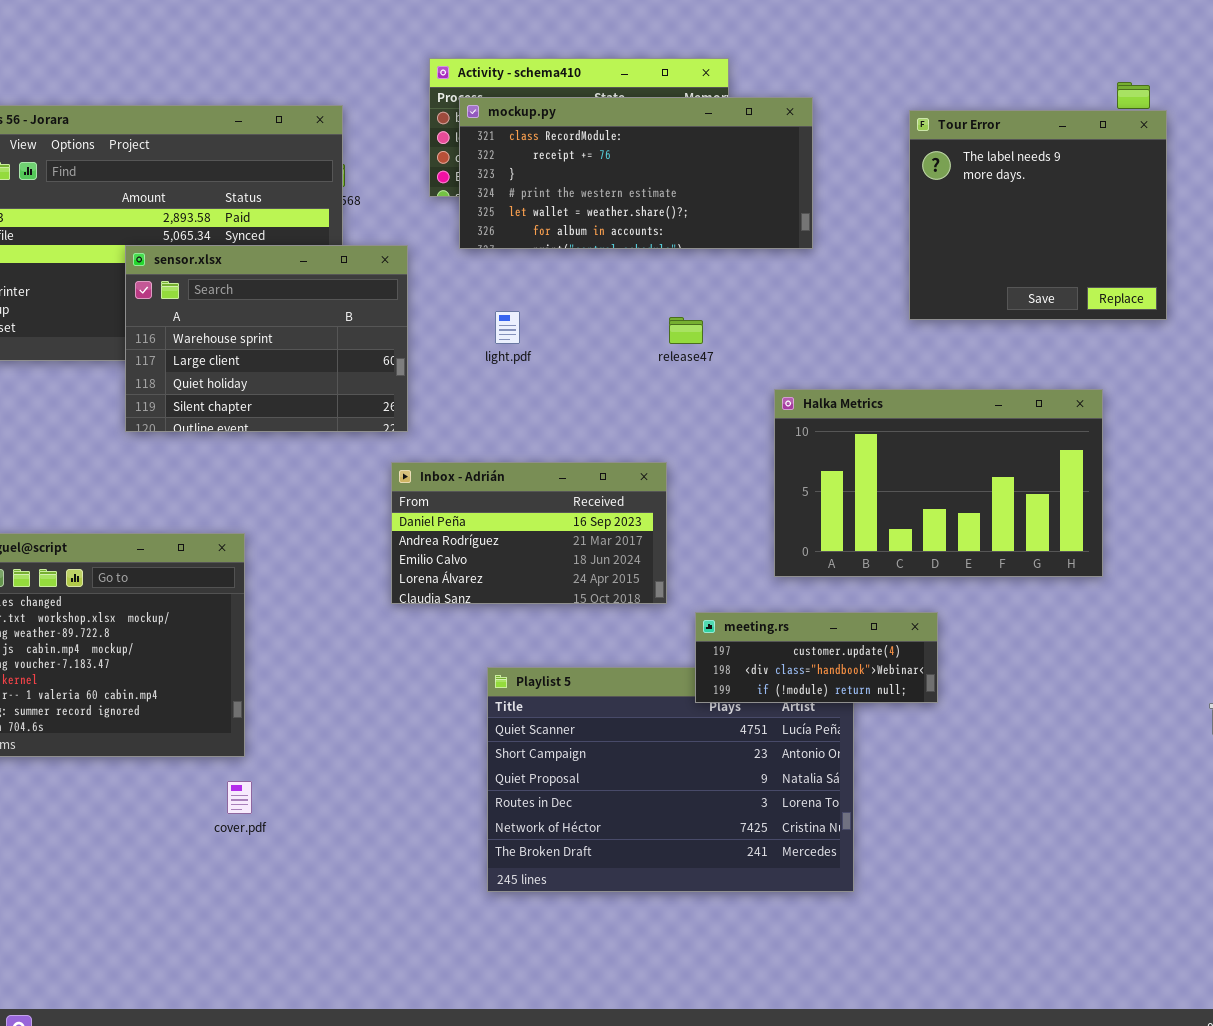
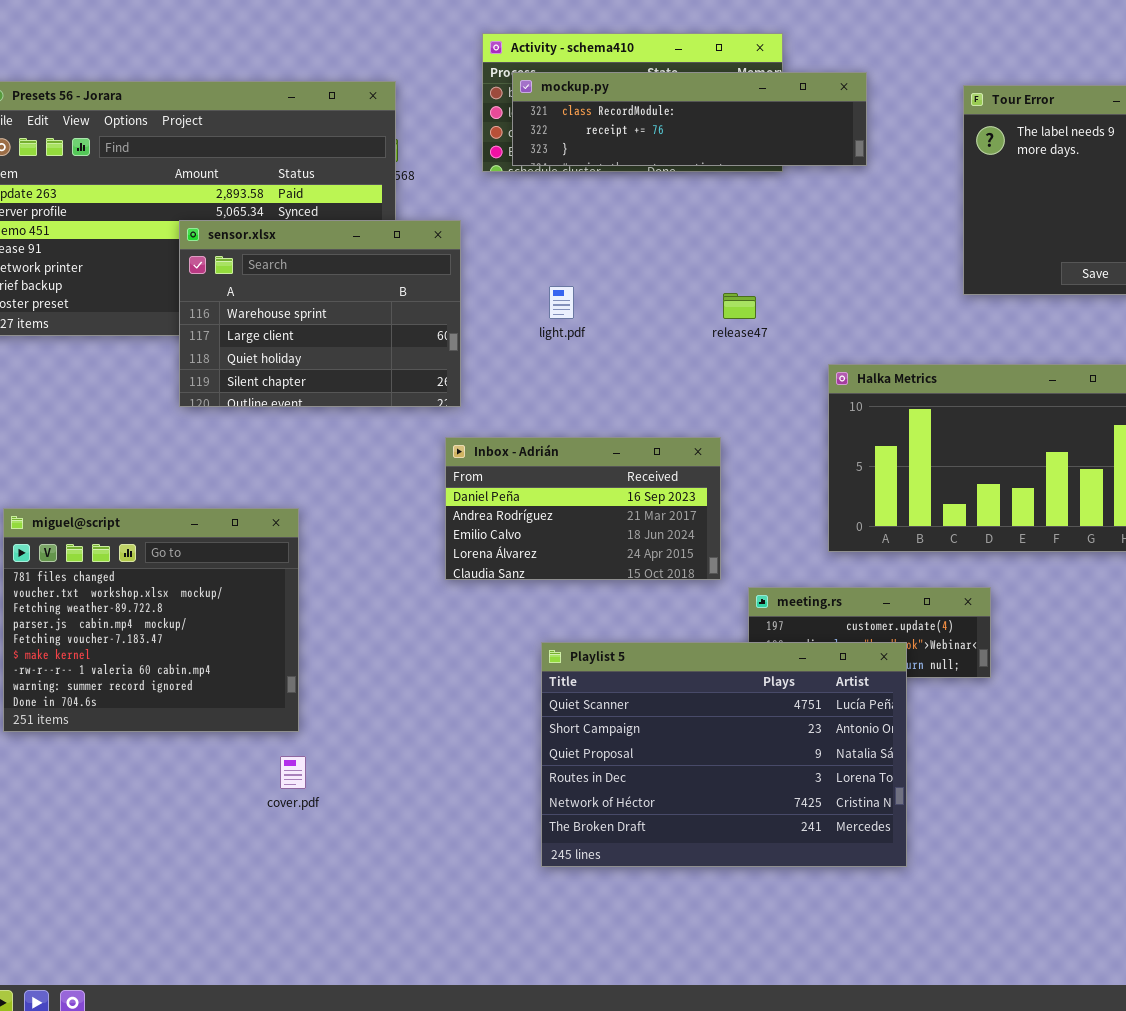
mockup.py: [459,97,813,249] -> [512,72,867,166], resized
Playlist 5: [487,667,854,892] -> [541,642,907,867], raised

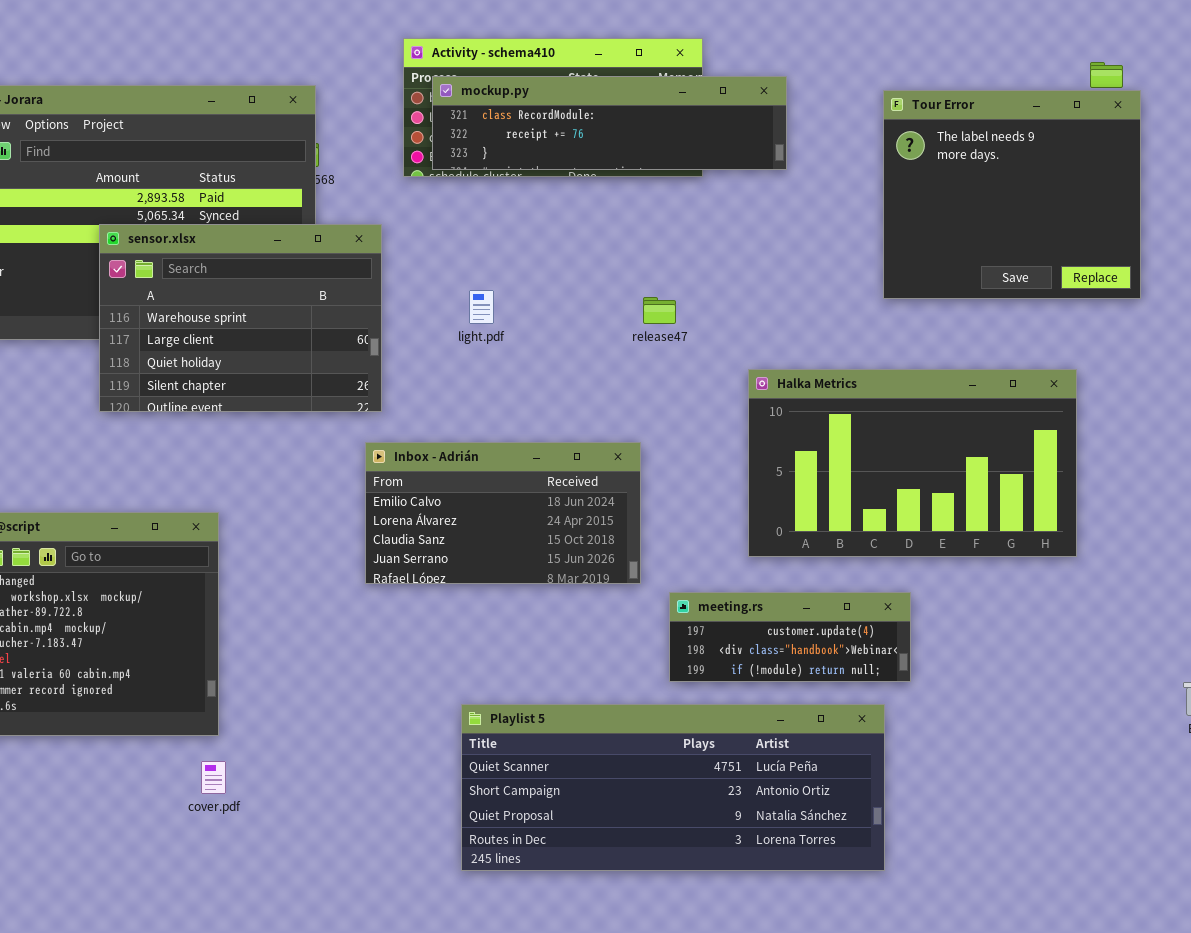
Inbox - Adrián: [445,437,721,580] -> [365,442,641,584], scrolled down 2 rows
Playlist 5: [541,642,907,867] -> [461,704,885,871], resized

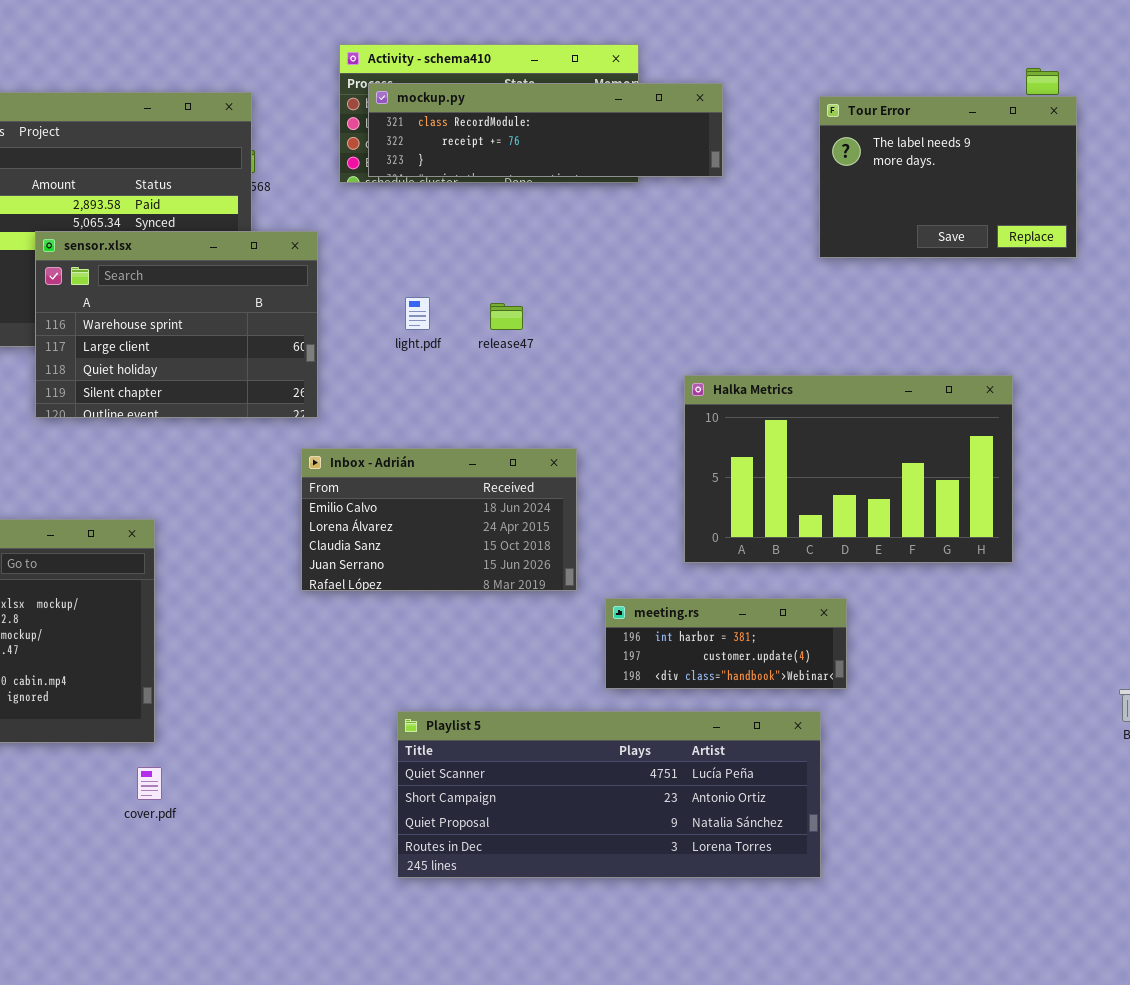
Tour Error: [883,90,1141,299] -> [819,96,1077,258], resized
release47: [643,297,676,324] -> [490,303,523,330], moved
meeting.rs: [669,592,911,682] -> [605,598,847,689], scrolled up 1 row

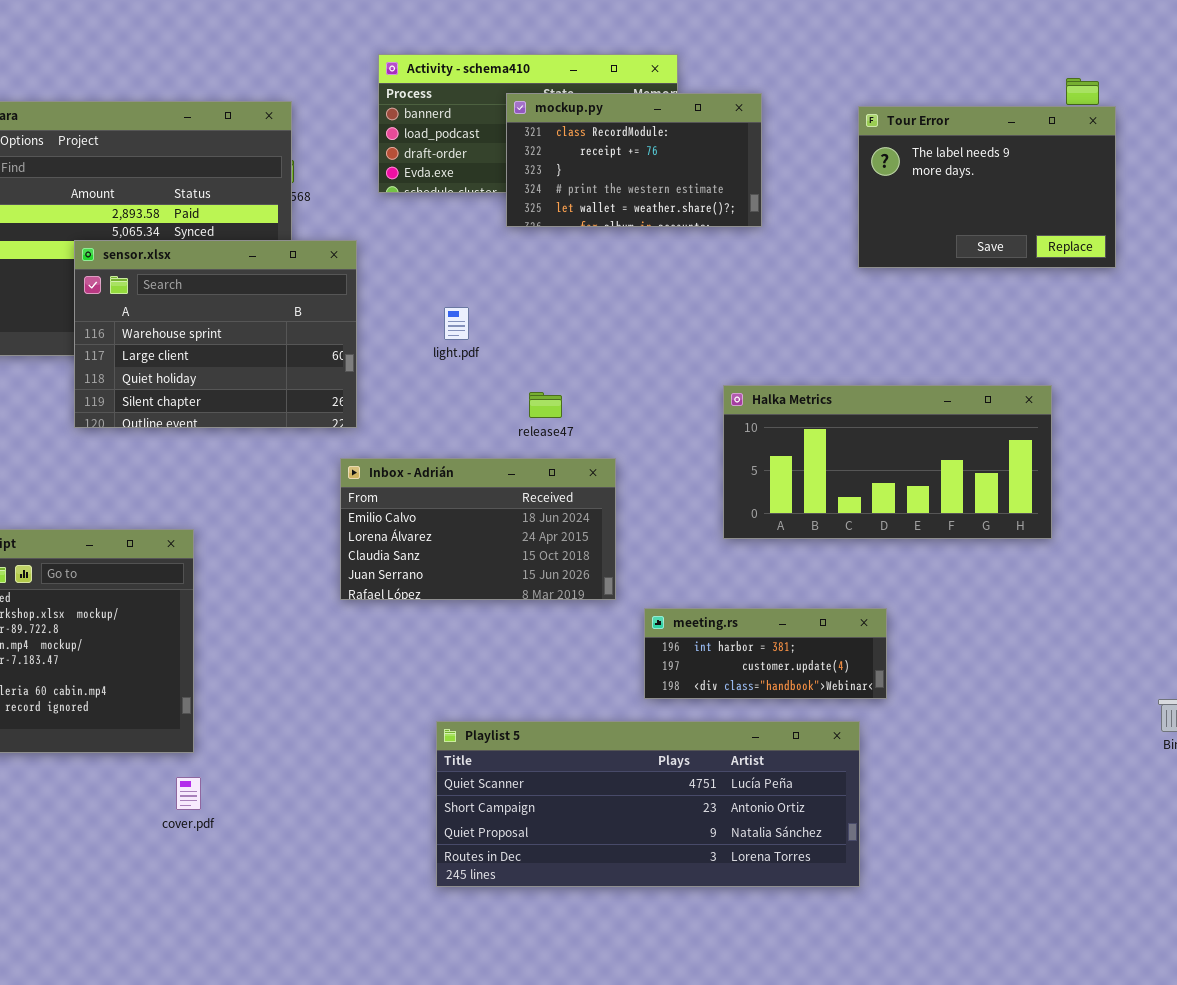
mockup.py: [368,83,723,177] -> [506,93,762,227], resized
release47: [490,303,523,330] -> [529,392,562,418], moved
Halka Metrics: [684,375,1013,563] -> [723,385,1052,539], resized

